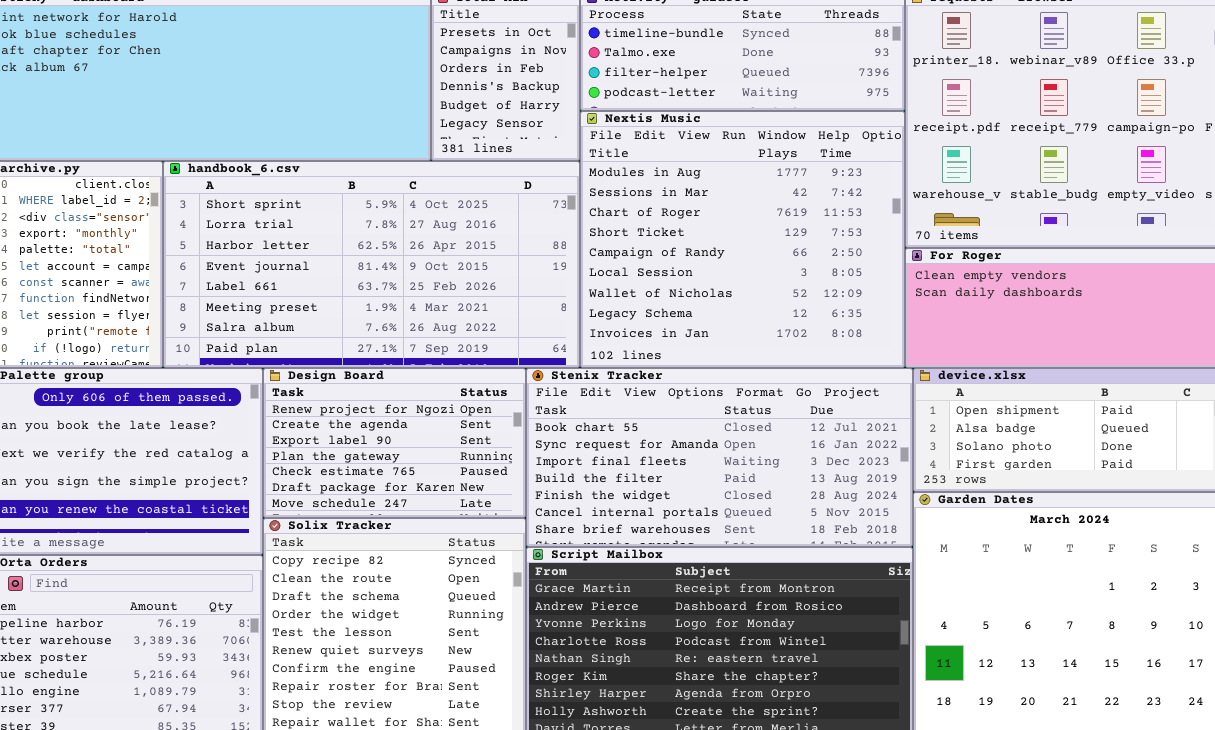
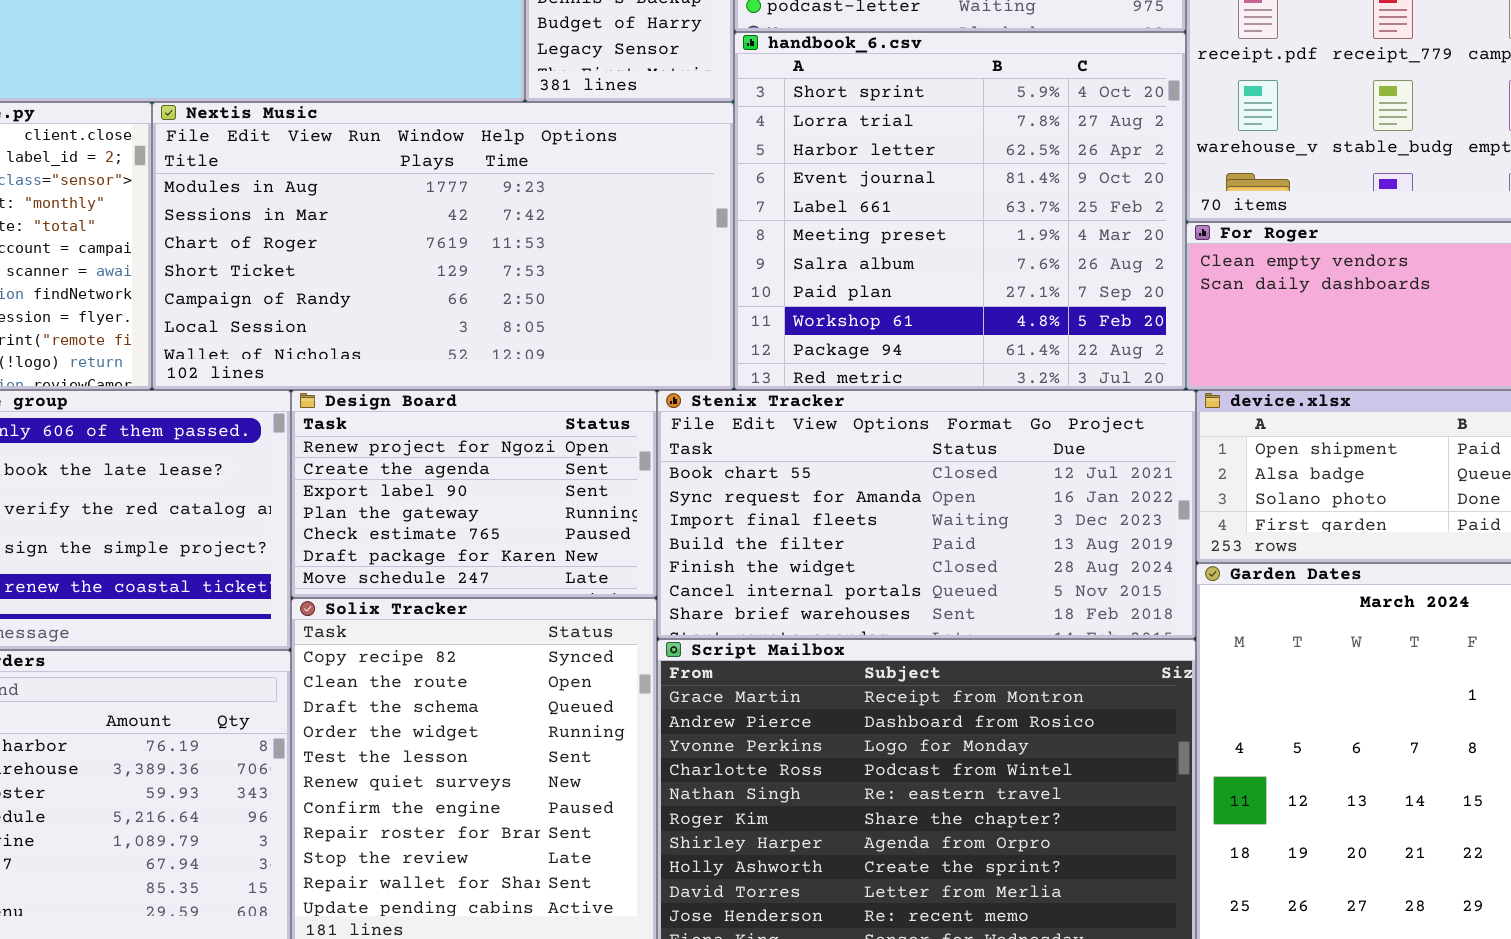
Nextis Music: [580,111,905,368] -> [152,102,734,390], moved, resized
handbook_6.csv: [163,161,580,368] -> [734,32,1186,390], moved, resized

